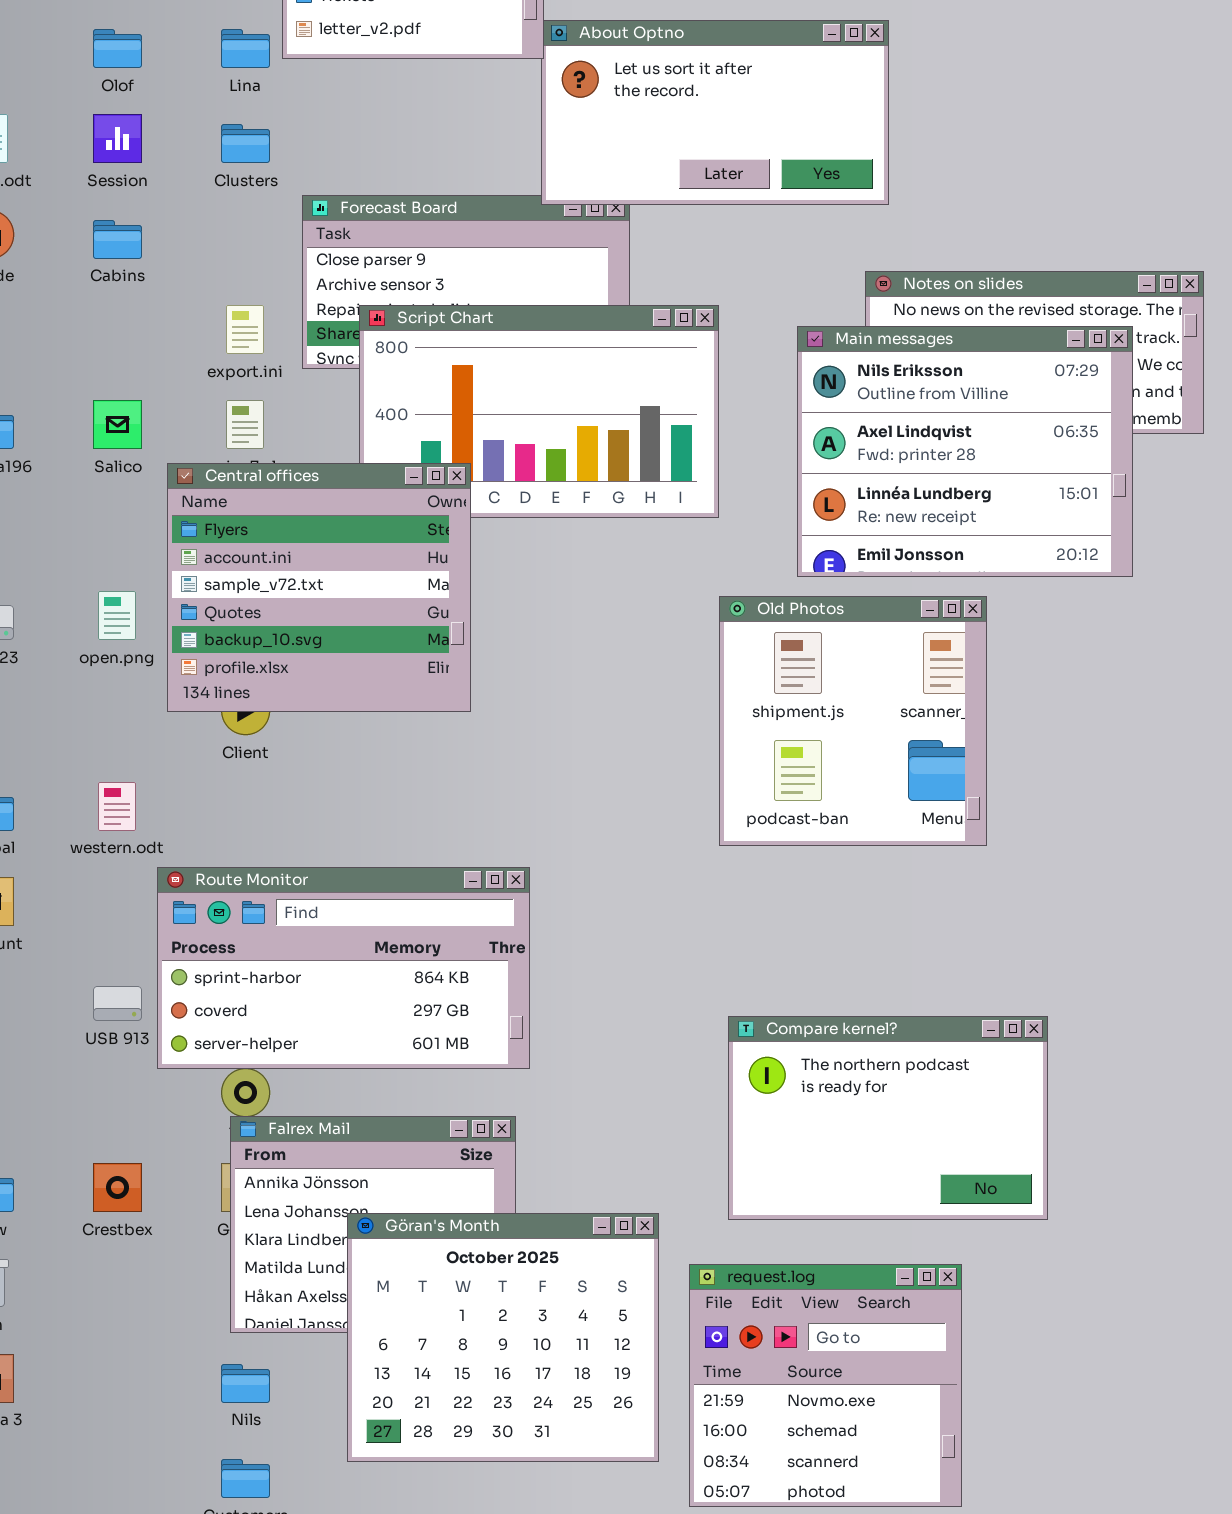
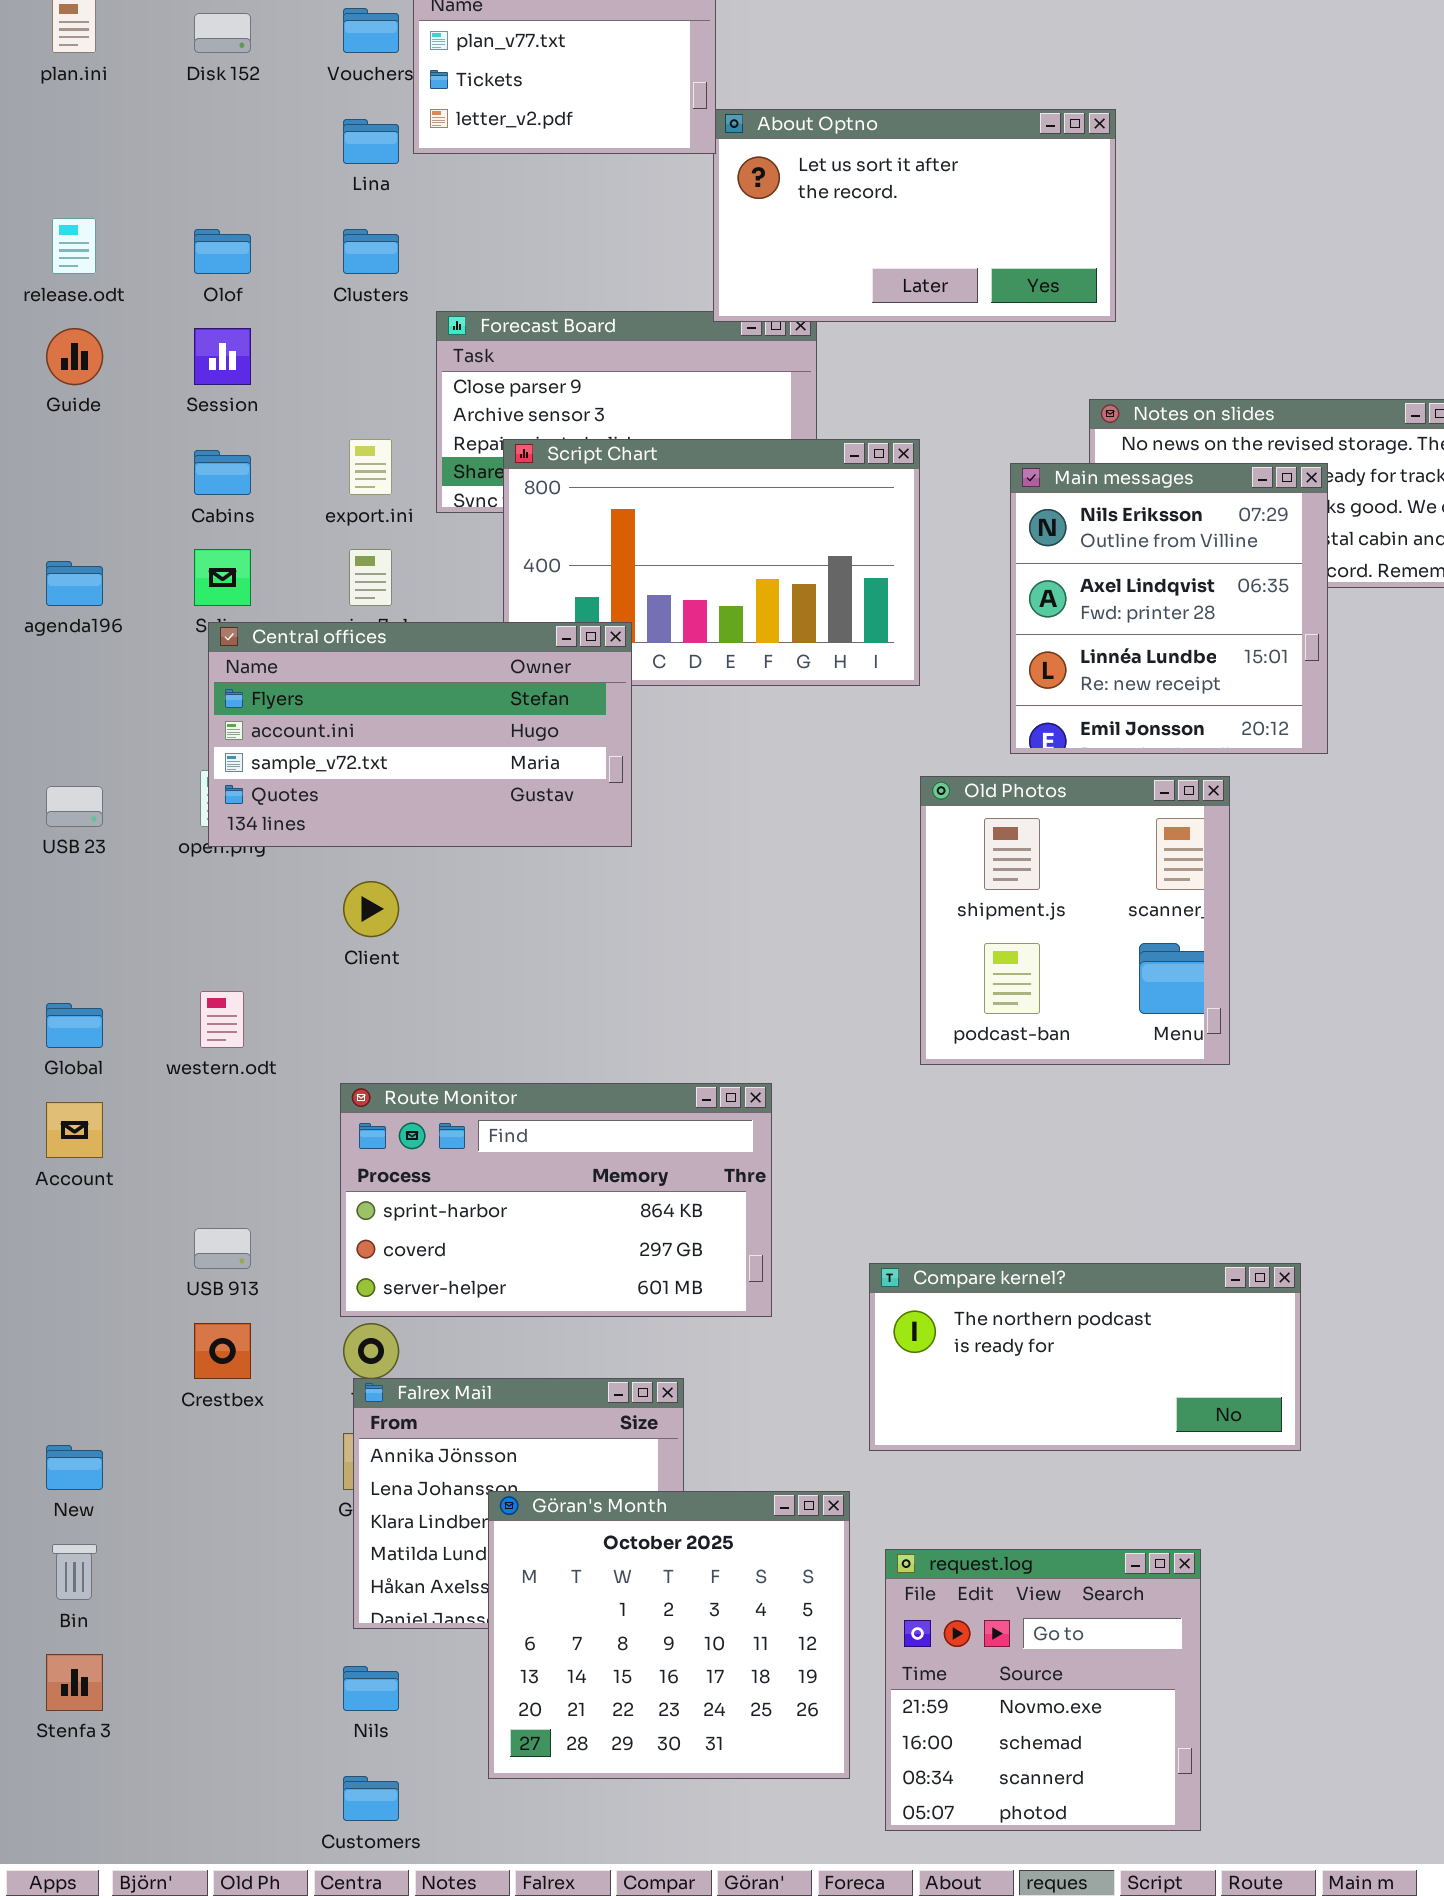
Olof: [93,29,142,68] -> [194,229,251,274], moved
Session: [93,114,142,163] -> [194,328,251,385], moved
Cabins: [93,220,142,259] -> [194,450,251,495], moved
Main messages: [797,326,1133,577] -> [1010,463,1328,754], resized
Central offices: [167,463,471,712] -> [208,622,632,847], resized
Route Monitor: [157,867,530,1069] -> [340,1083,772,1317], moved
Compare kernel?: [728,1016,1048,1220] -> [869,1263,1301,1451], resized
Crestbex: [93,1163,142,1212] -> [194,1323,251,1379], moved

